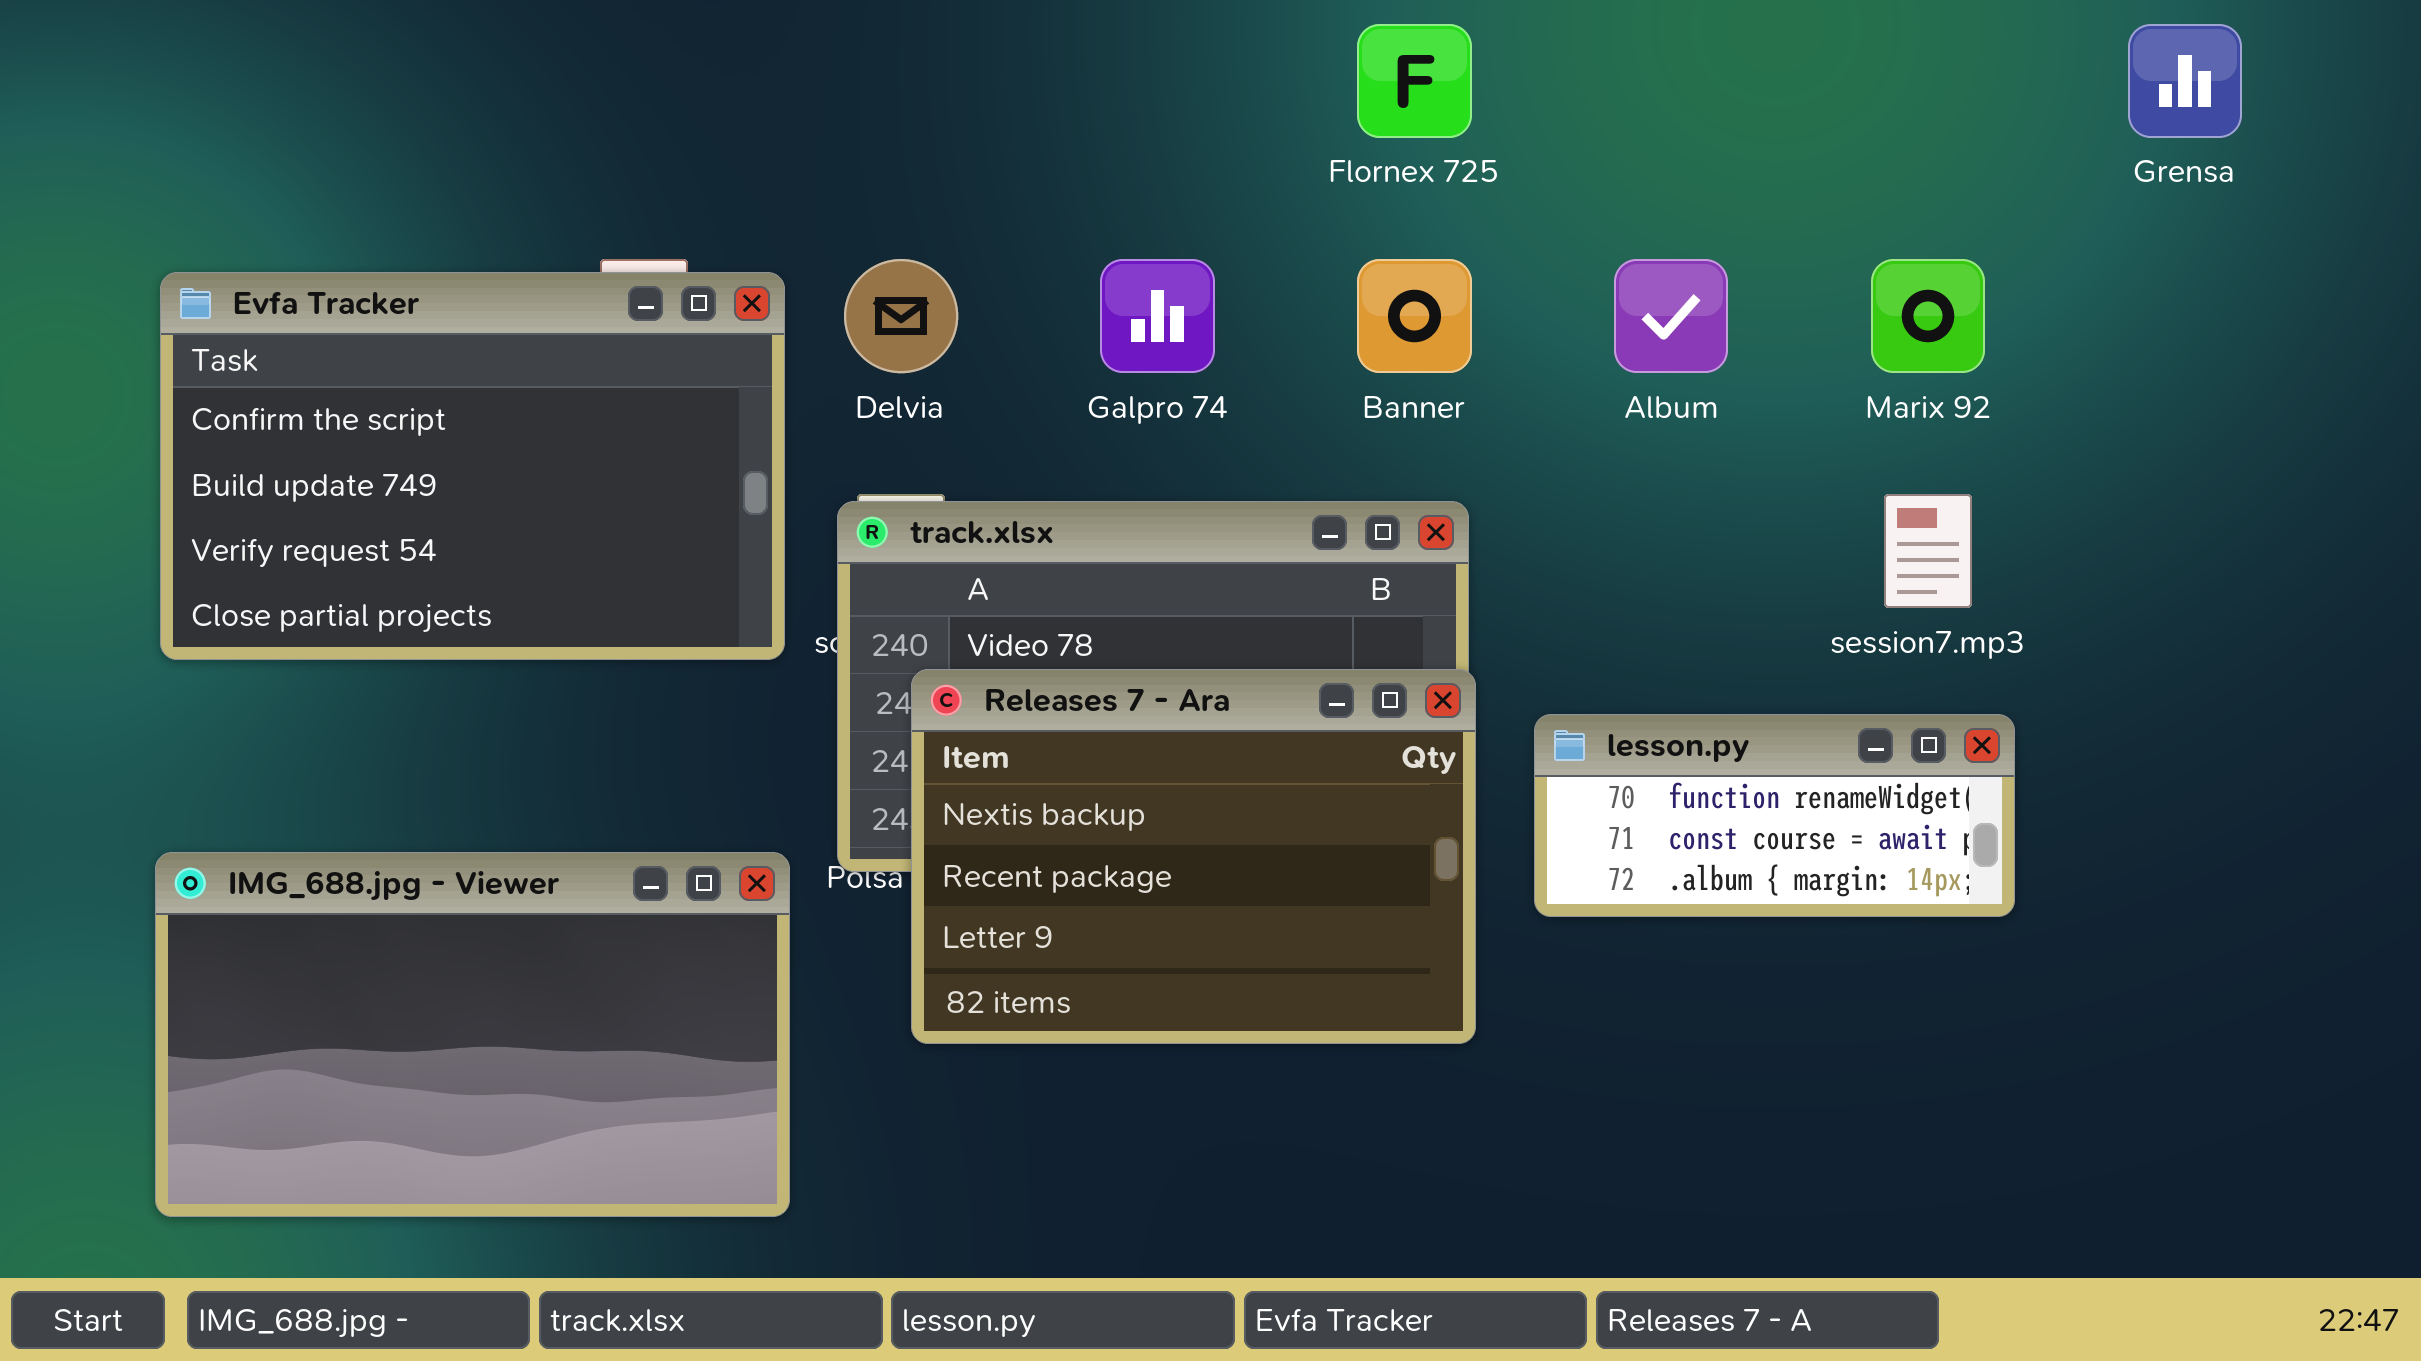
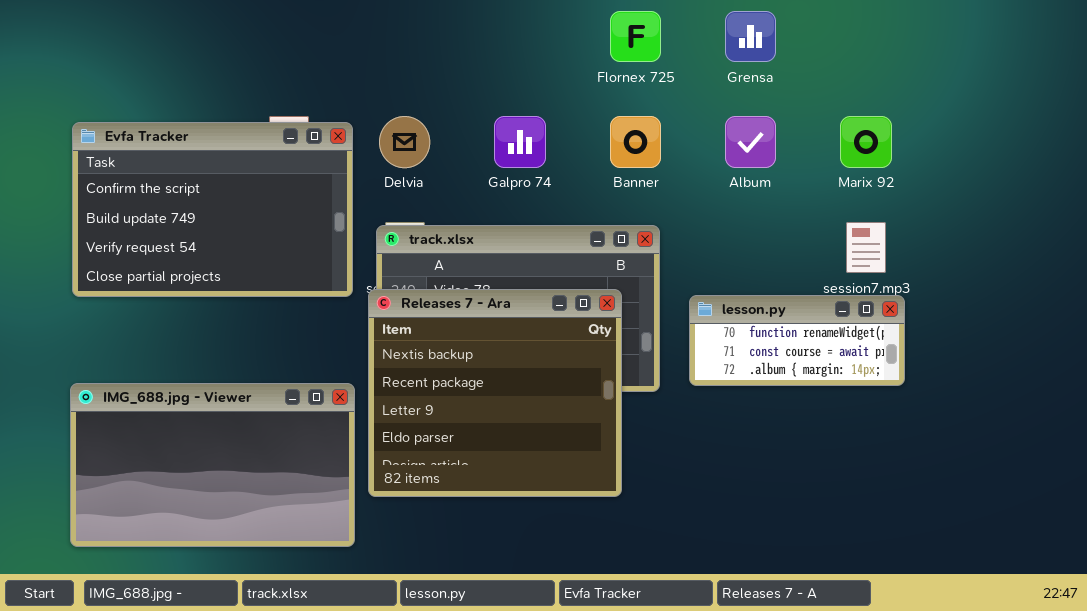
Grensa: [2128,24,2242,138] -> [725,11,776,62], moved
Releases 7 - Ara: [911,669,1476,1044] -> [368,289,622,497], moved, resized
lesson.py: [1534,714,2015,917] -> [689,295,905,386], moved

